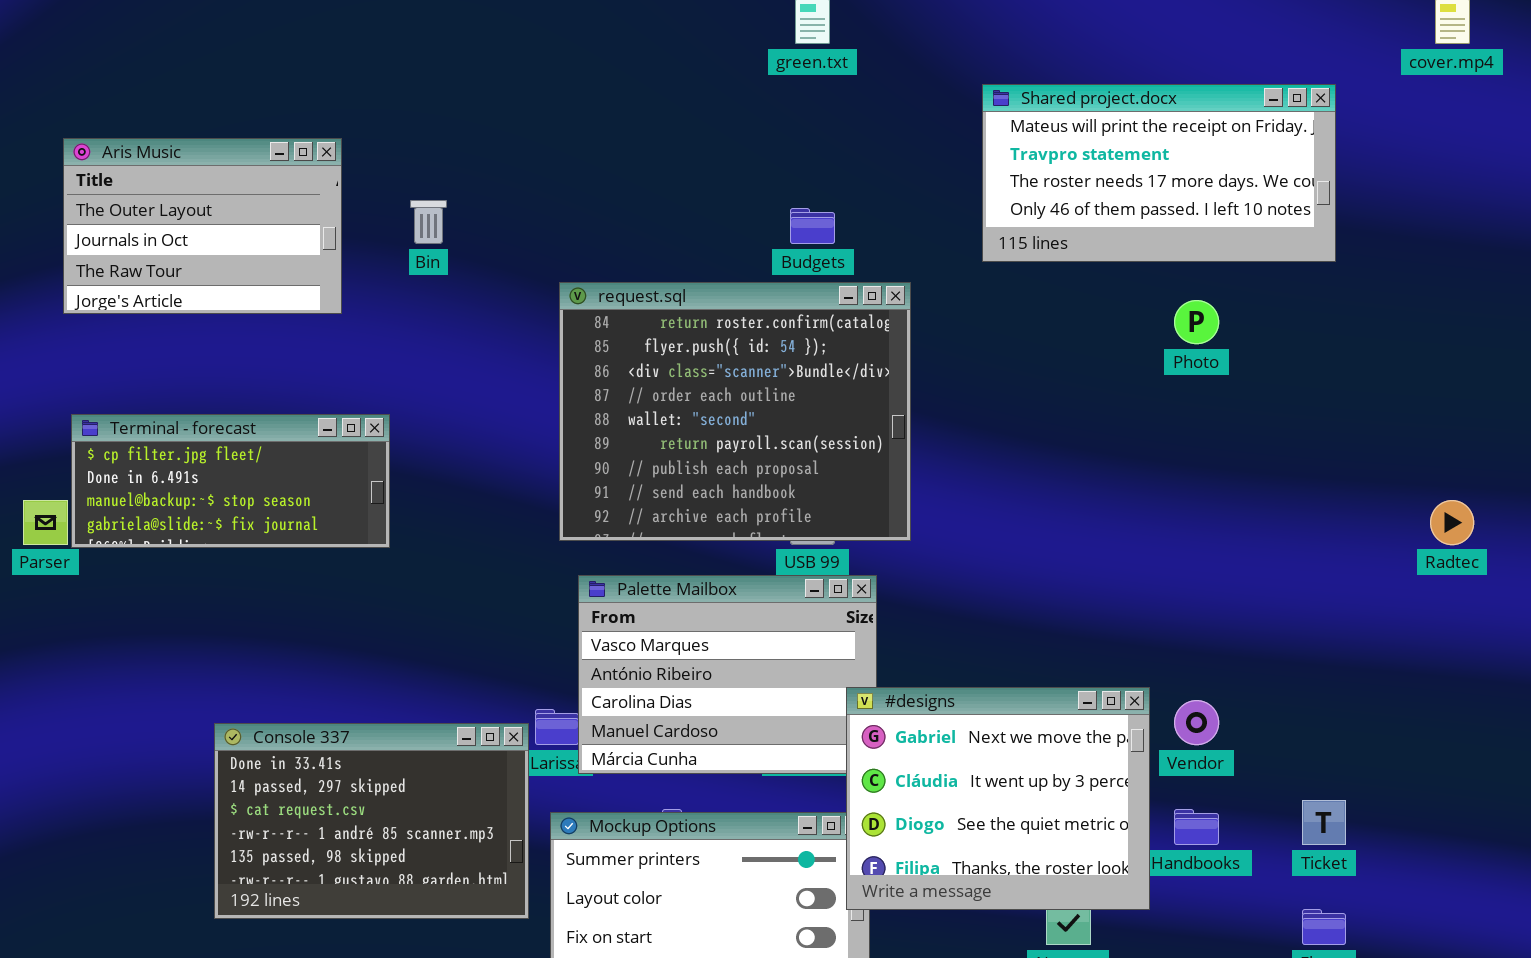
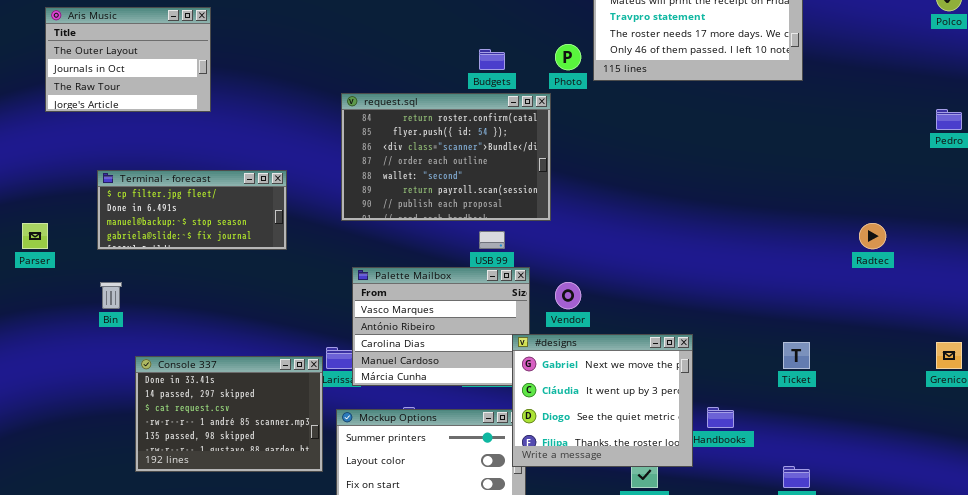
Bin: [410,200,447,244] -> [100,282,122,309], moved
request.sql: [559,282,911,541] -> [341,93,551,221], resized
Photo: [1174,300,1219,344] -> [555,44,581,70], moved
Terminal - forecast: [71,414,390,548] -> [97,170,287,250], moved
Vendor: [1174,700,1219,745] -> [555,282,581,309], moved
Ticket: [1302,800,1346,845] -> [783,342,810,369], moved

